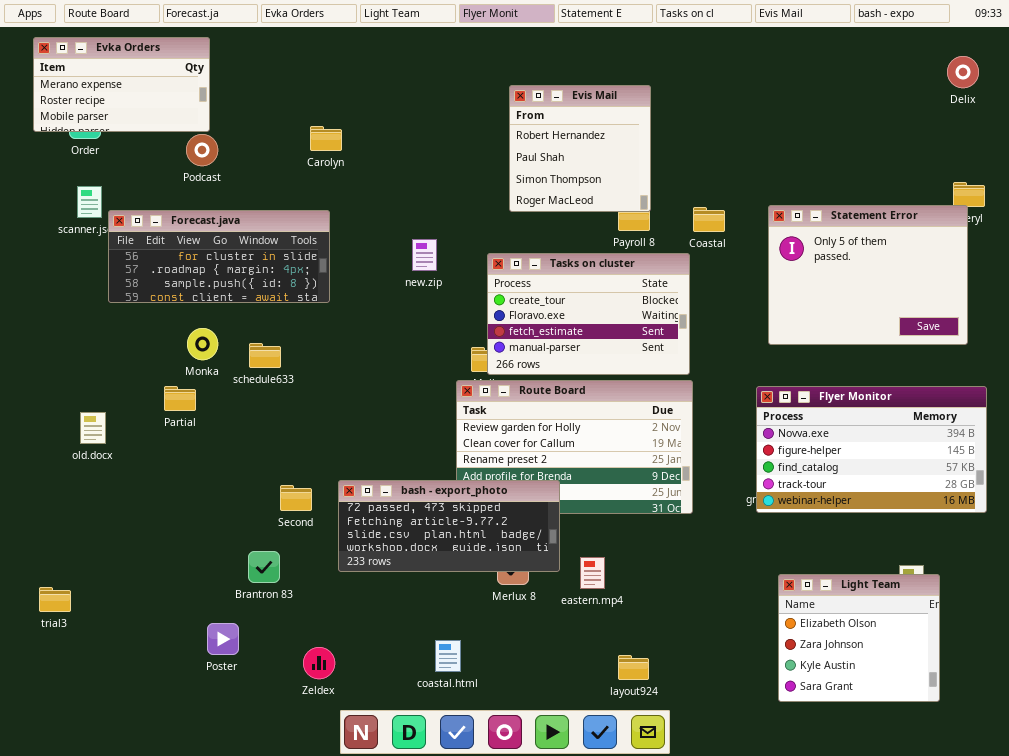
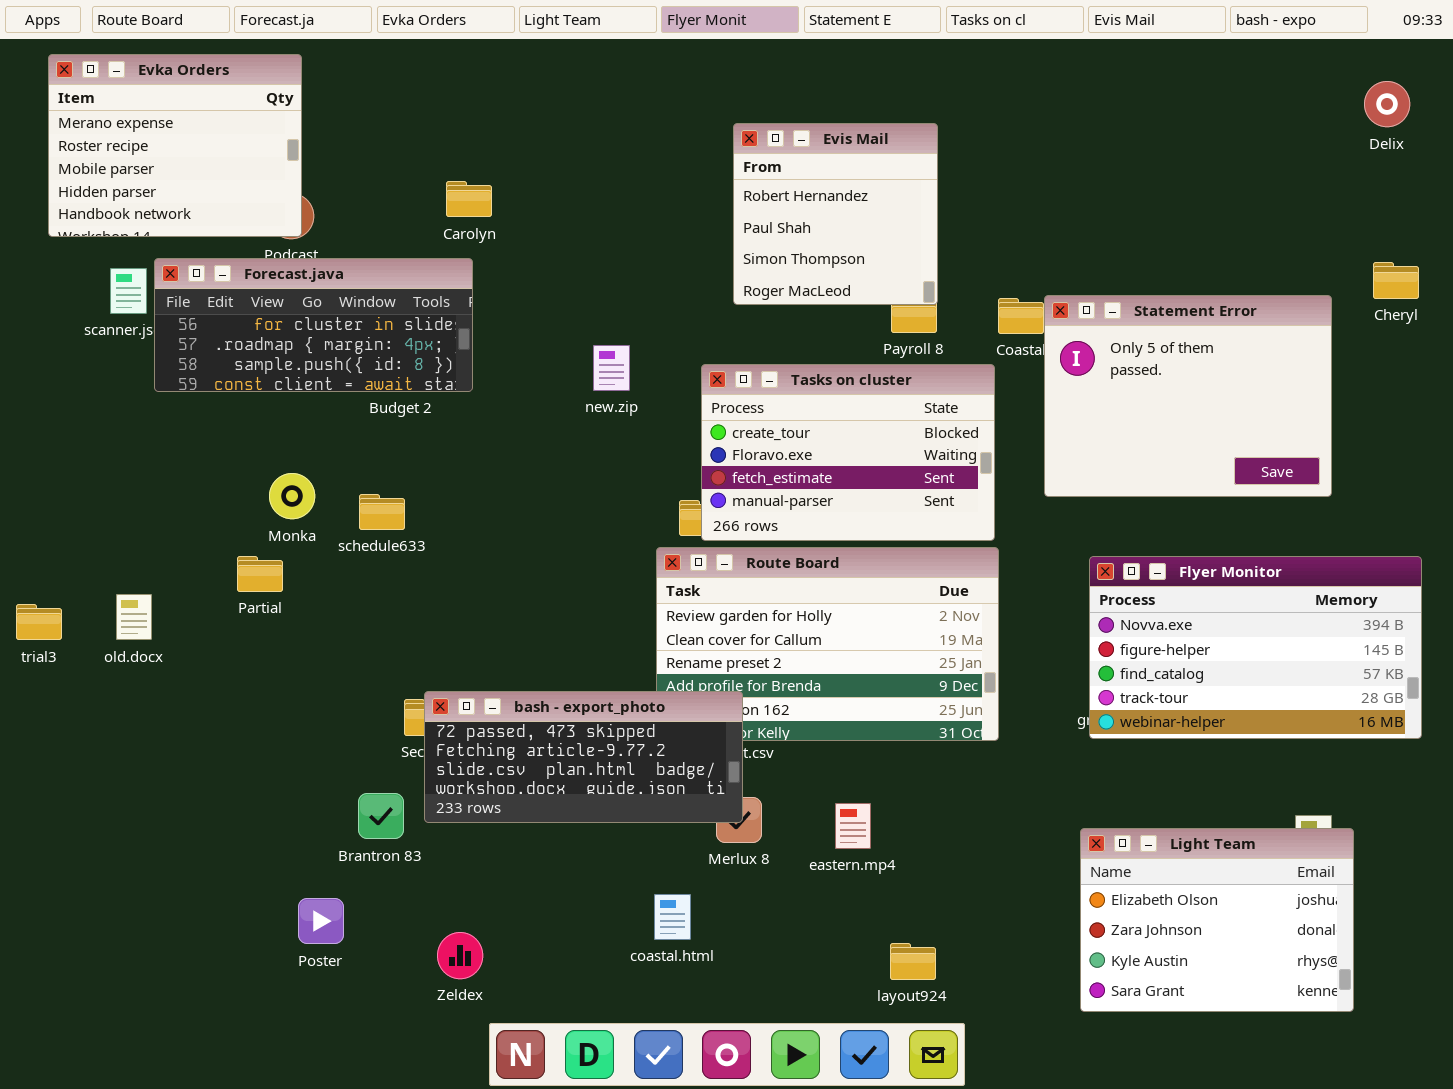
Evka Orders: [33,37,210,132] -> [48,54,302,237], resized
Statement Error: [768,205,968,345] -> [1044,295,1332,497], moved
Forecast.java: [108,210,330,303] -> [154,258,473,392], moved
bash - export_photo: [338,480,560,572] -> [424,691,743,823], moved
Light Team: [778,574,940,702] -> [1080,828,1354,1012], resized
trial3: [39,587,71,612] -> [16,604,62,640], moved
coastal.html: [435,640,461,672] -> [654,894,691,940], moved

